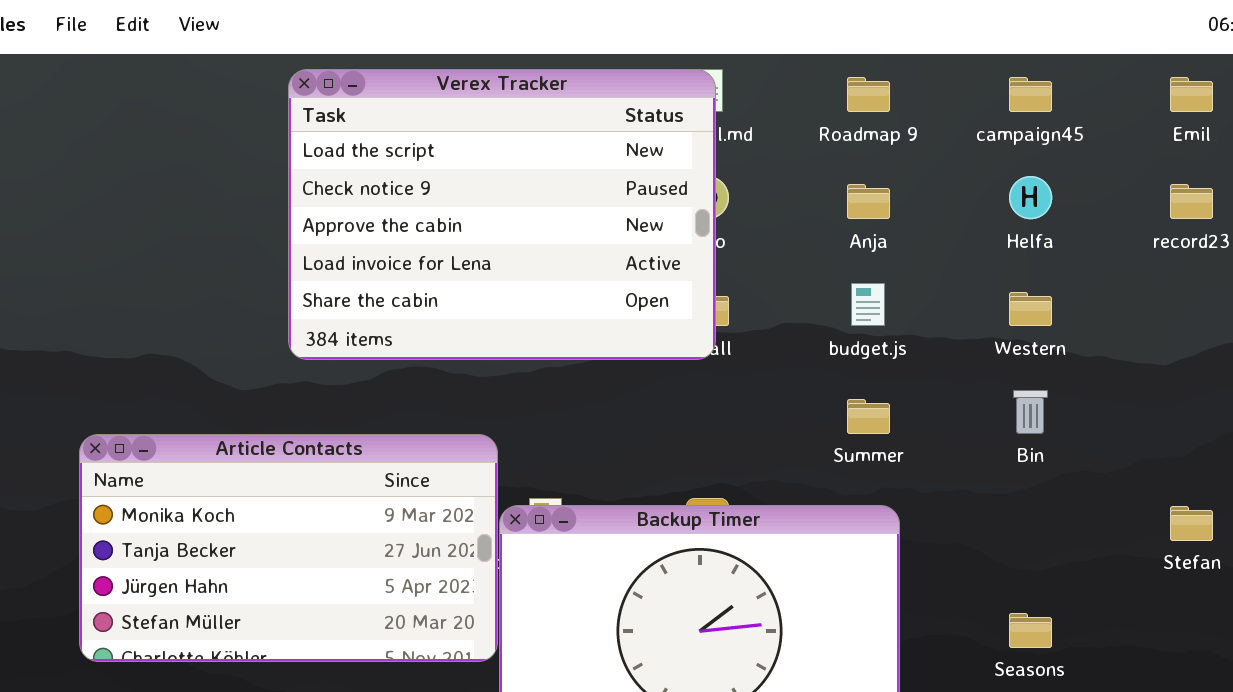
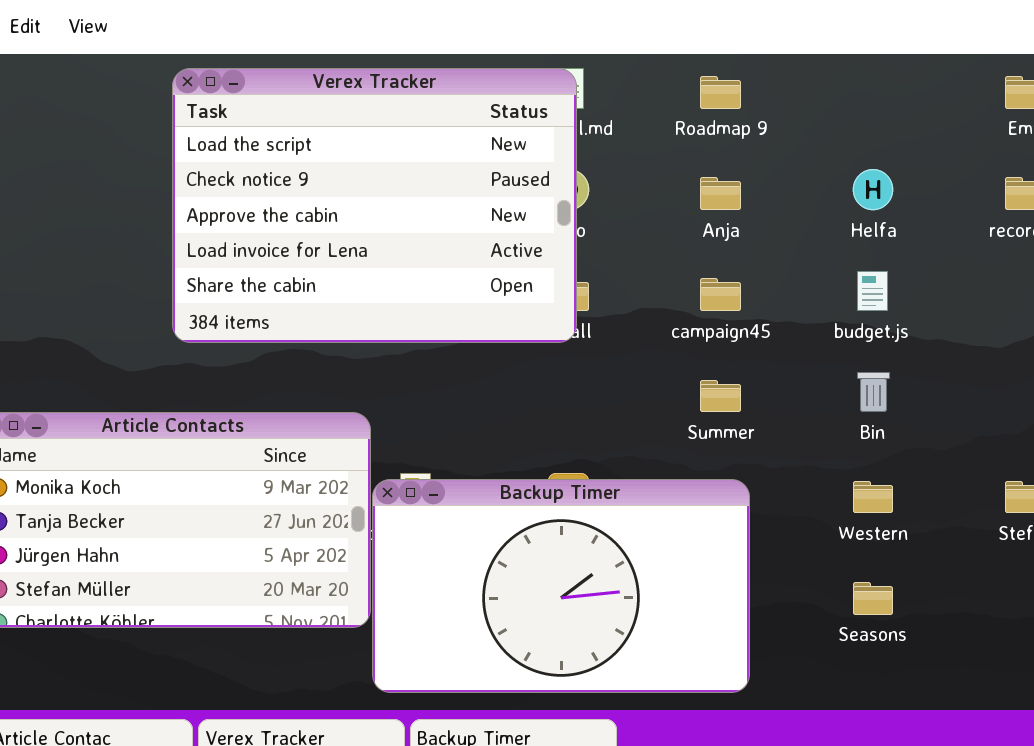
campaign45: [1009,77,1052,112] -> [700,278,741,311], moved
budget.js: [851,283,885,326] -> [857,271,888,311], moved
Western: [1009,292,1052,326] -> [853,481,893,513], moved

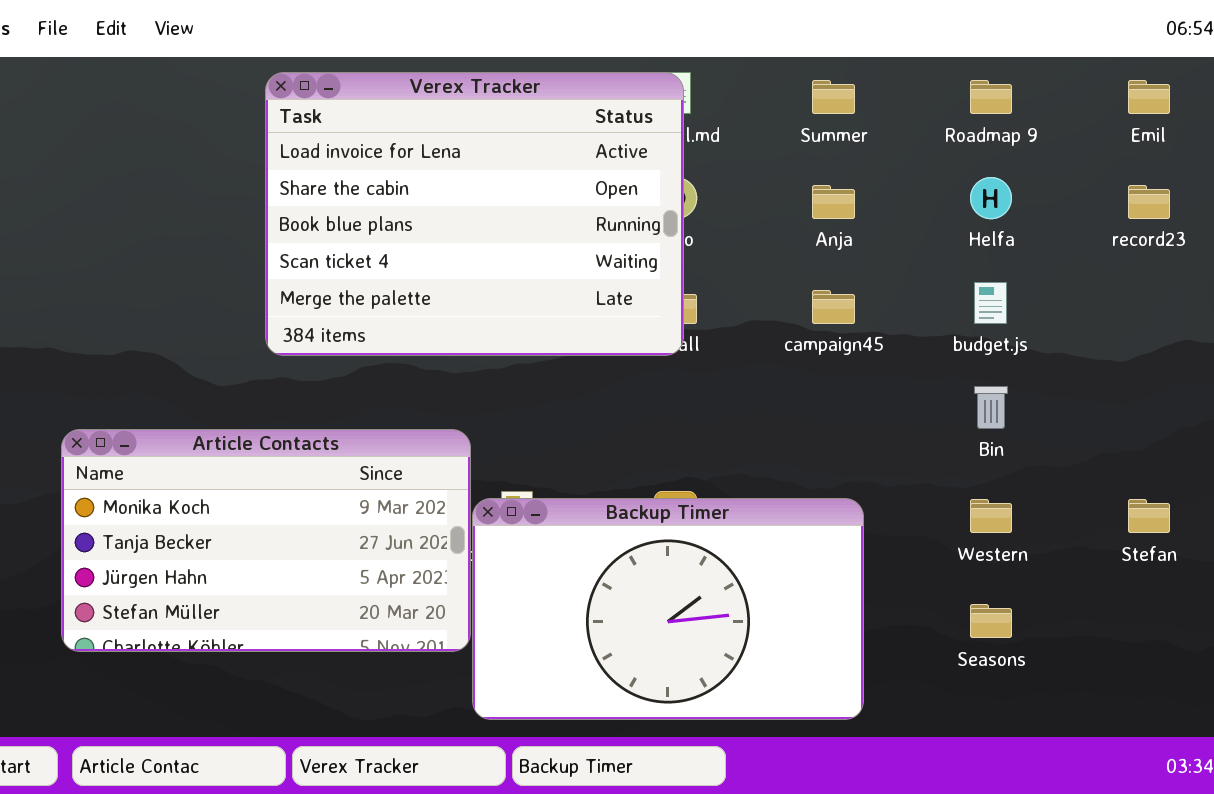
Verex Tracker: [172,68,577,343] -> [265,72,684,356], scrolled down 3 rows
Roadmap 9: [700,76,741,109] -> [970,80,1012,114], moved
Summer: [700,380,741,412] -> [812,80,855,114], moved

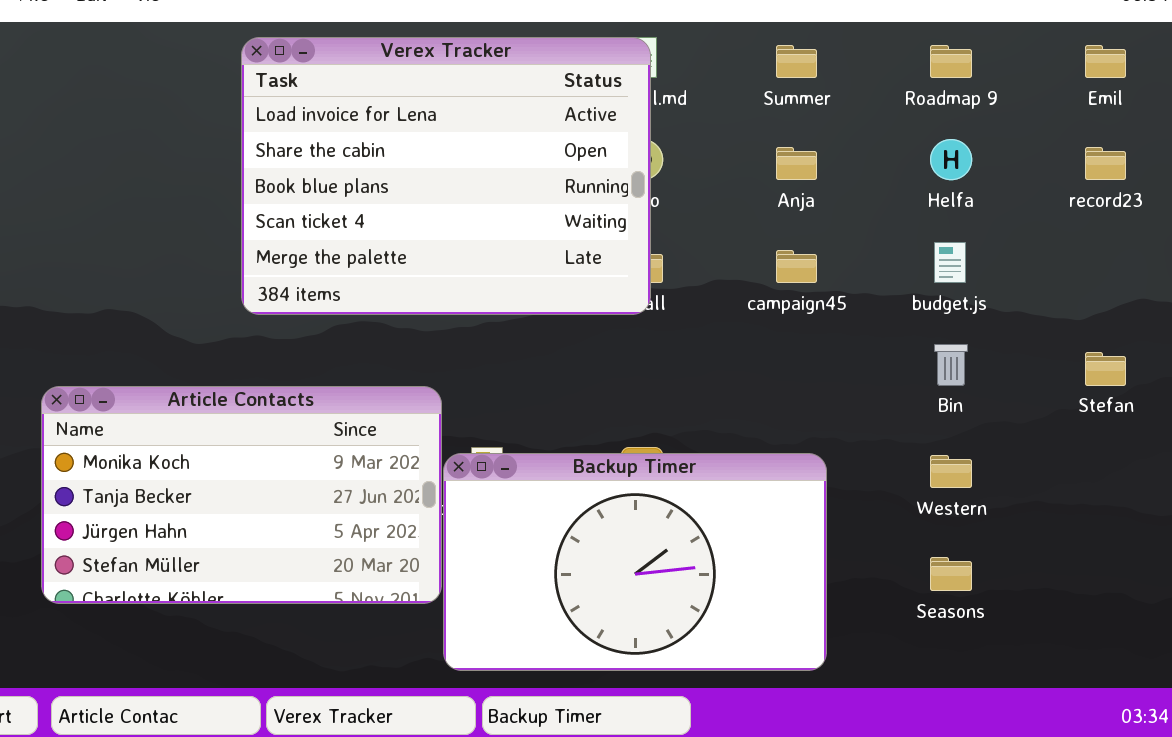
Stefan: [1128,499,1170,533] -> [1085,352,1126,386], moved

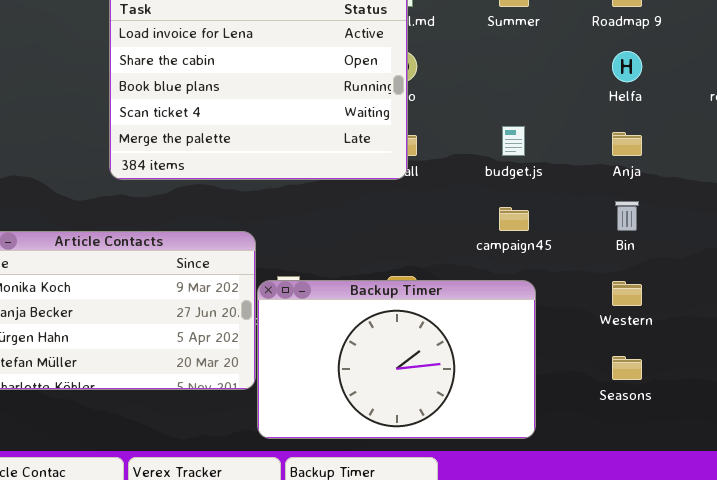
Anja: [776,147,817,180] -> [612,132,642,156], moved
budget.js: [934,242,966,283] -> [502,126,525,156], moved
campaign45: [776,250,817,283] -> [499,207,529,231], moved

